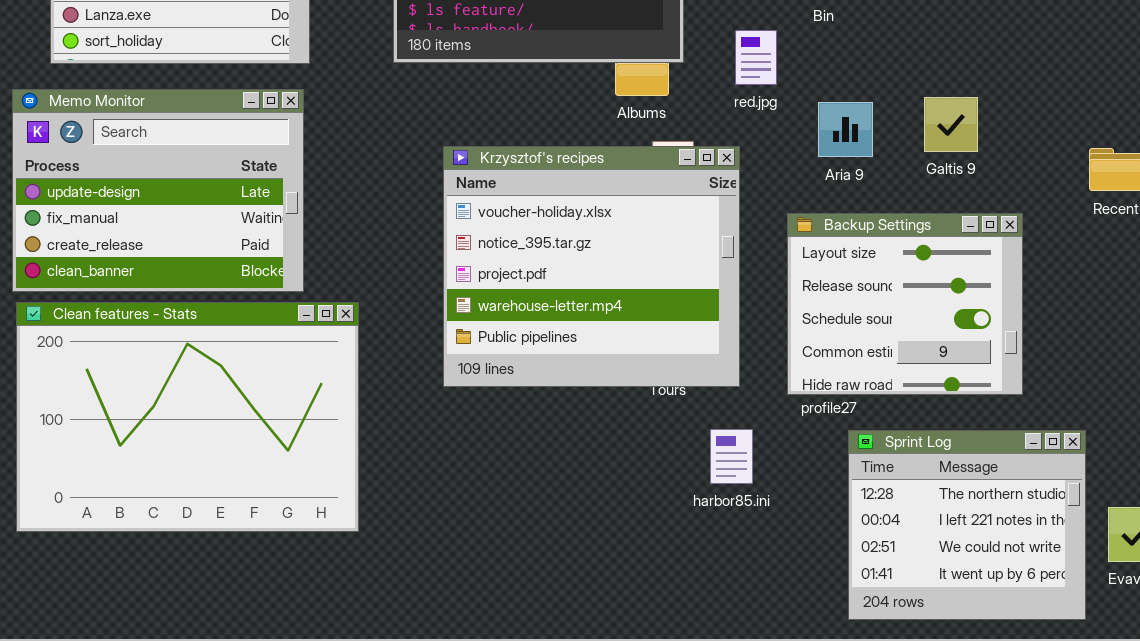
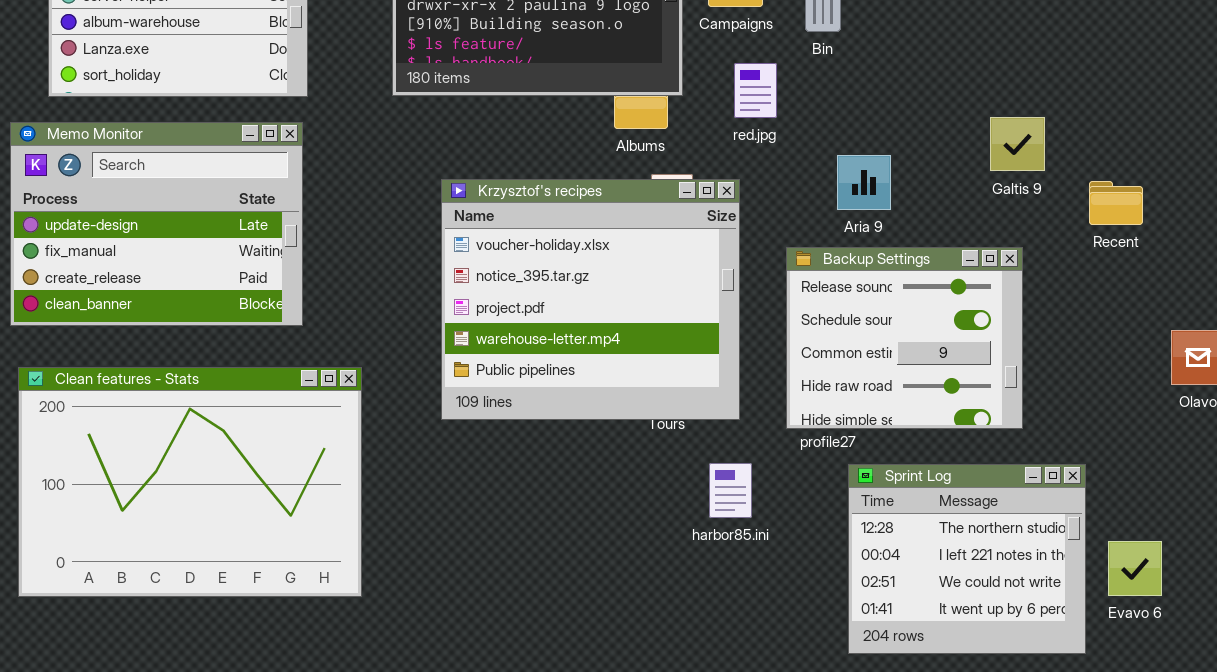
Galtis 9: [924,97,978,152] -> [990,117,1045,171], moved
Aria 9: [818,102,873,157] -> [837,155,891,210], moved
Backup Settings: [787,213,1023,395] -> [786,247,1023,429], scrolled down 1 row
Clean features - Stats: [16,302,359,532] -> [18,367,362,597], moved

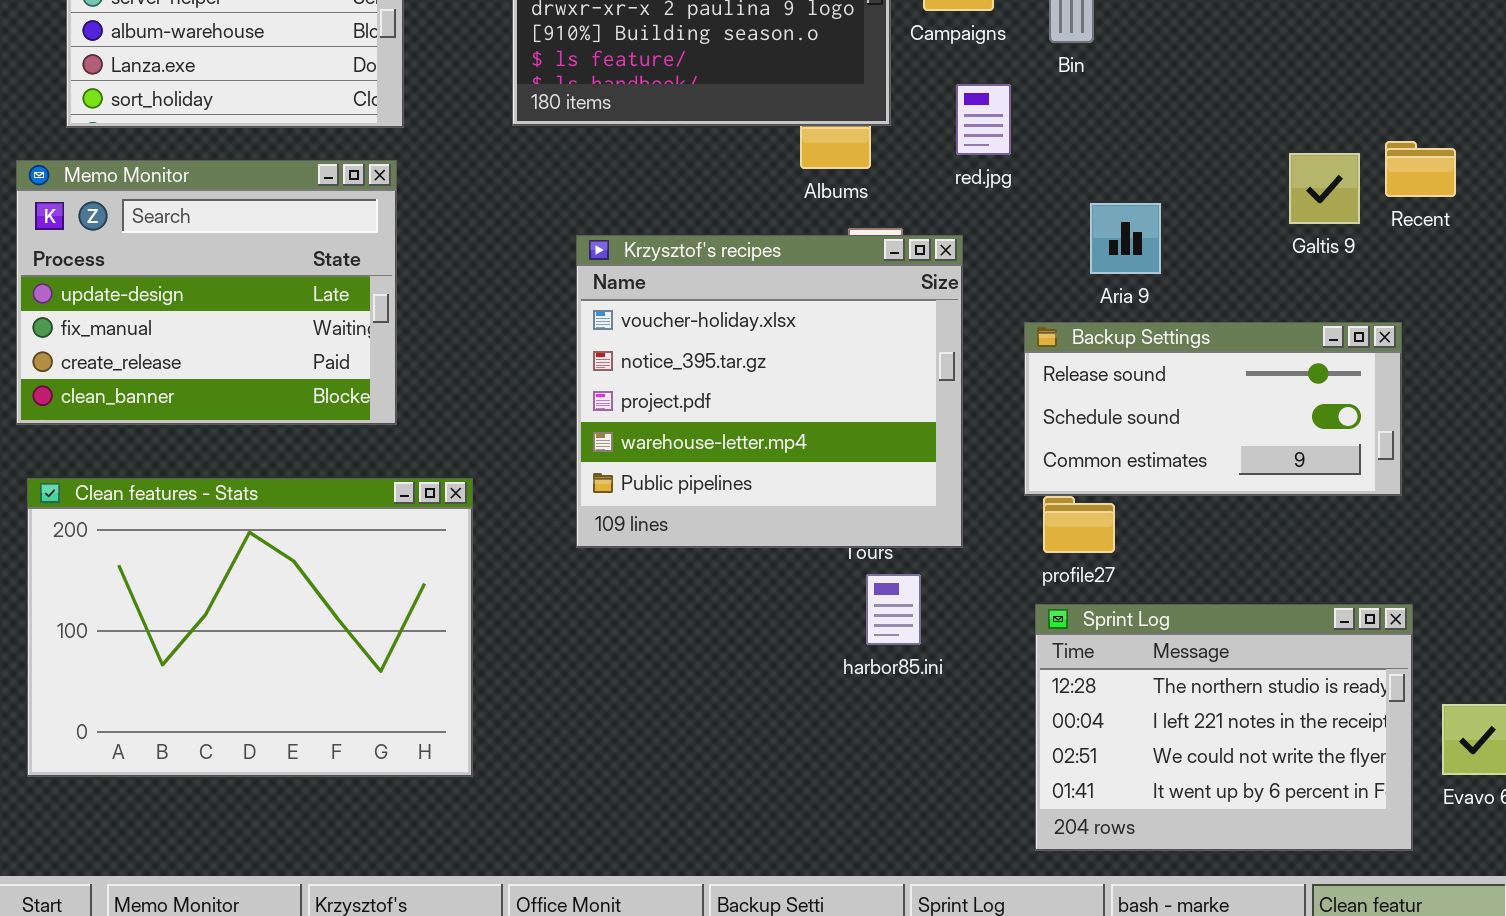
Recent: [1089,181,1143,225] -> [1385,141,1456,197], moved
Backup Settings: [786,247,1023,429] -> [1024,322,1402,496], resized
harbor85.ini: [709,463,752,518] -> [866,574,921,645], moved
Sprint Log: [848,464,1086,654] -> [1035,604,1413,851], resized

